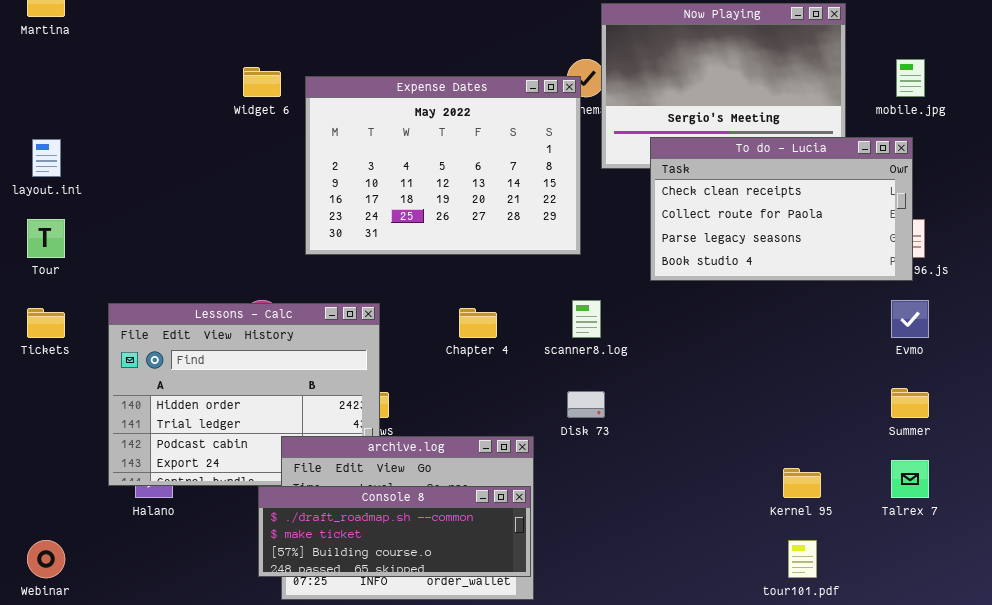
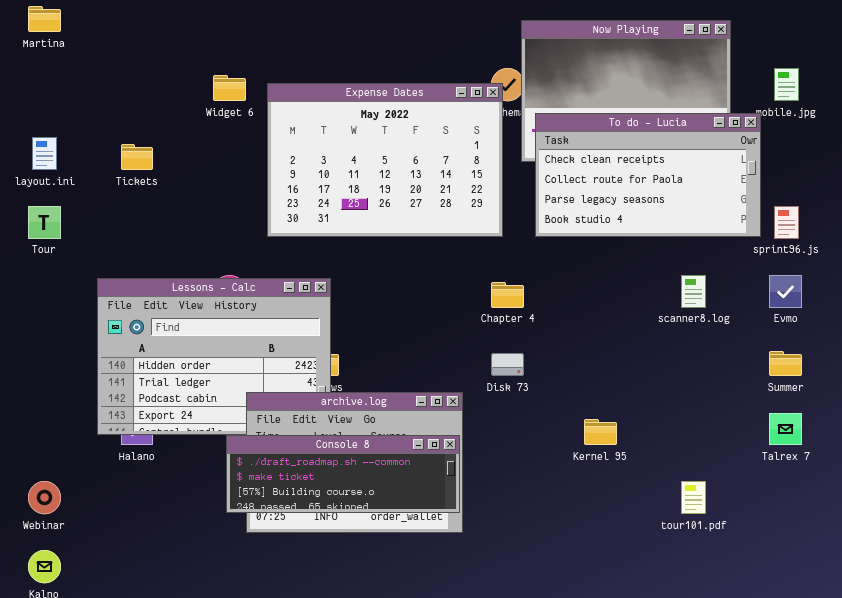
To do - Lucia: [650,137,913,281] -> [535,113,761,237], moved
scanner8.log: [572,300,601,338] -> [681,275,706,308], moved
Tickets: [27,308,65,338] -> [121,144,153,170], moved
Chapter 4: [459,308,497,338] -> [491,282,524,308], moved
Kernel 95: [783,468,821,498] -> [584,419,617,445], moved

